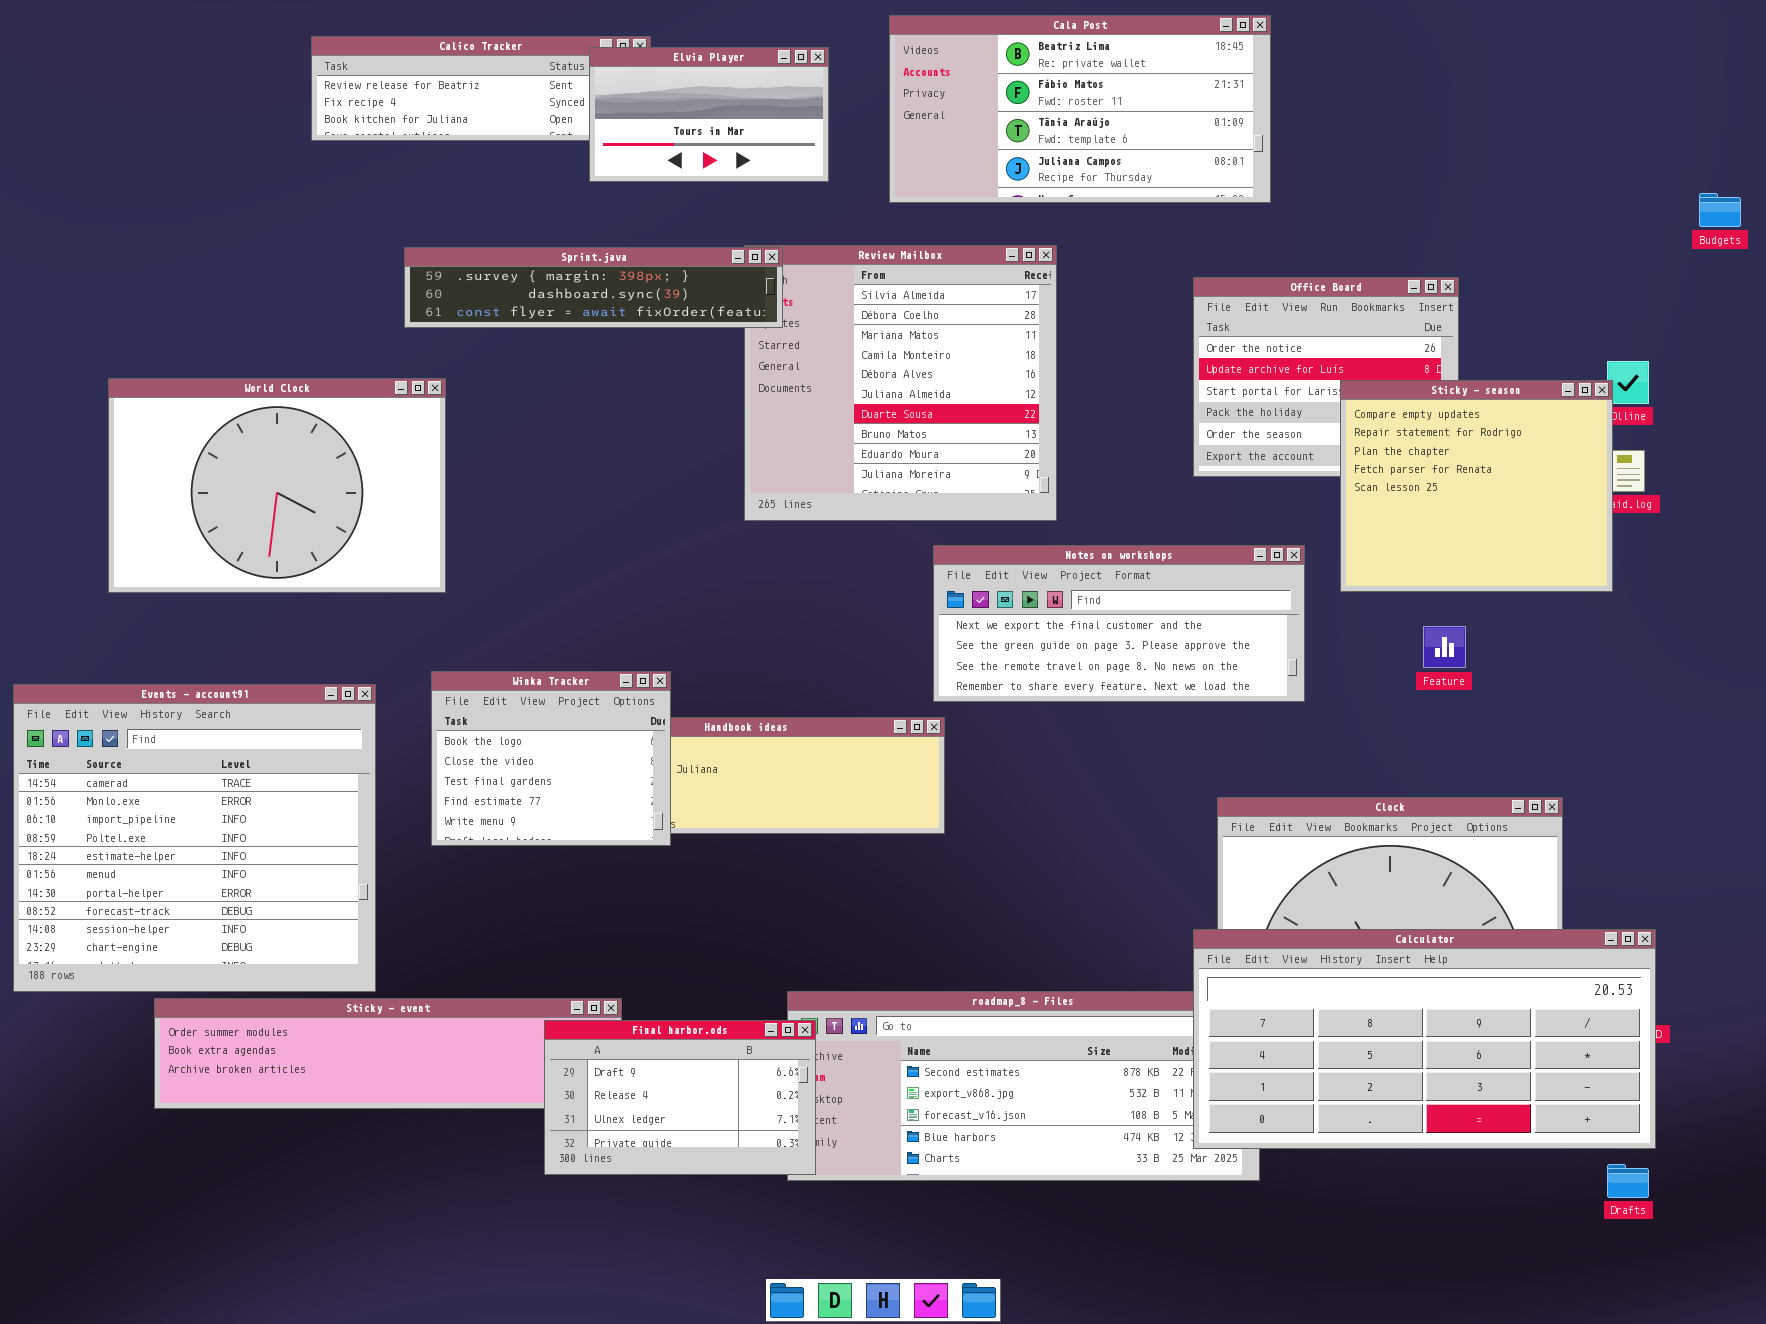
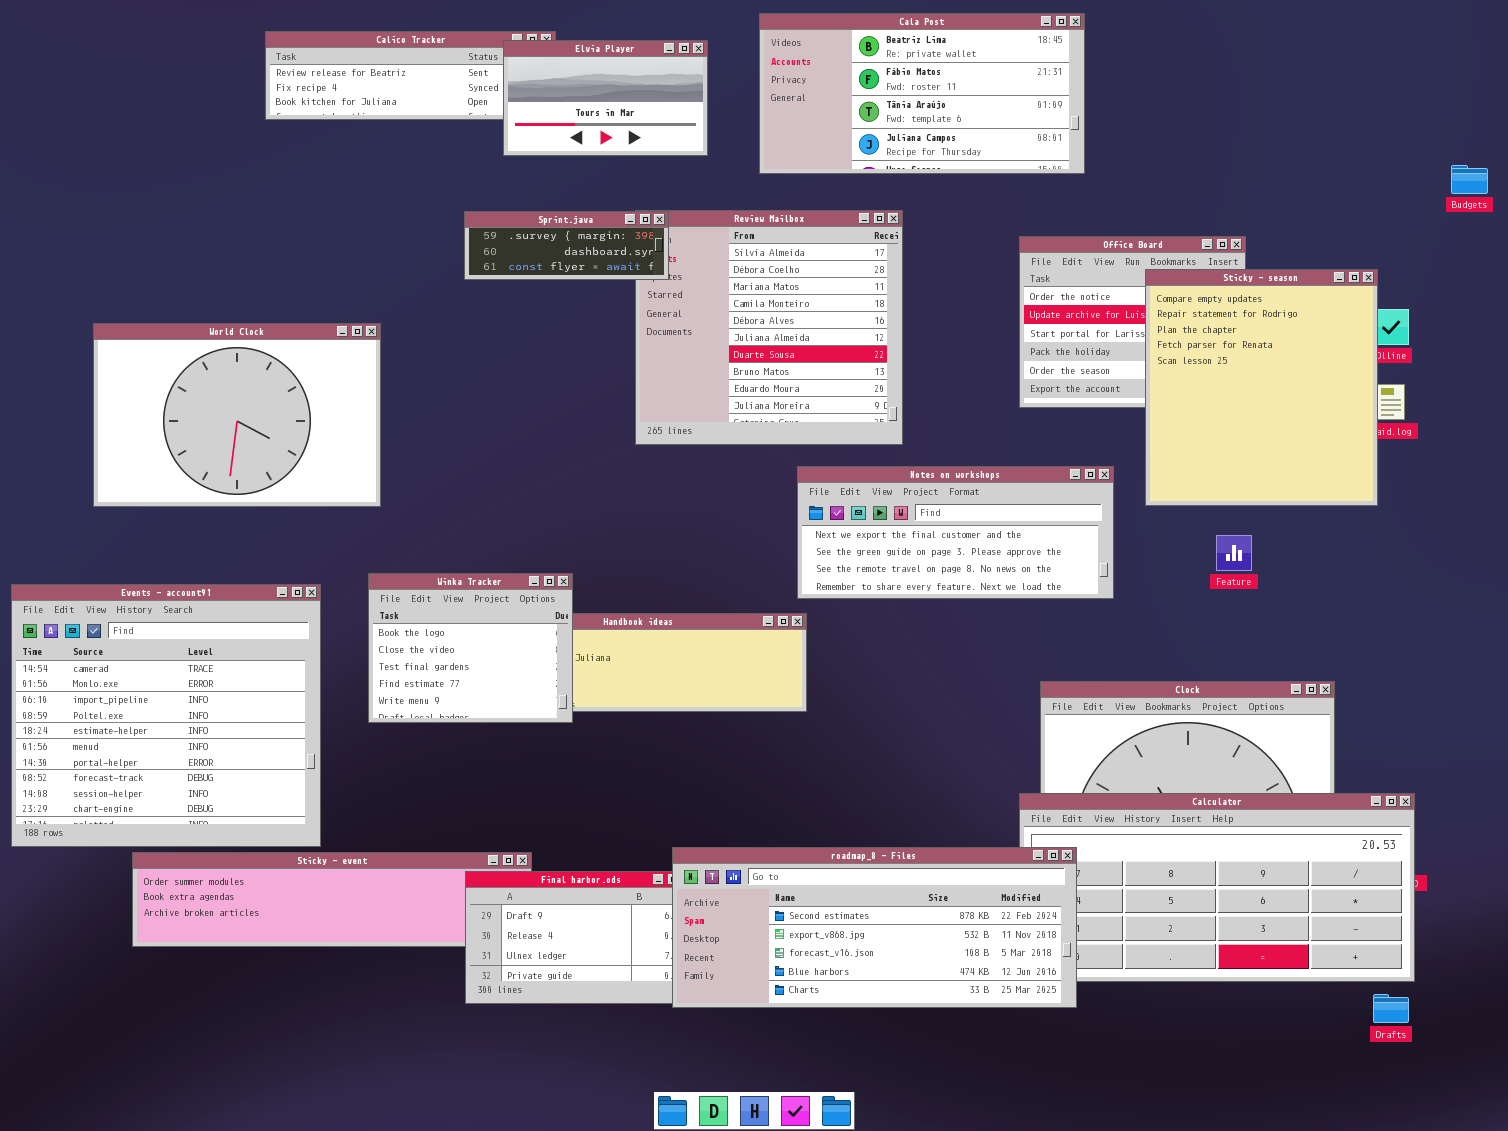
Sprint.java: [404,247,783,328] -> [464,211,669,280], resized
Sticky - season: [1340,380,1613,592] -> [1145,269,1378,506], resized
roadmap_8 - Files: [787,991,1260,1181] -> [672,847,1077,1008], raised

